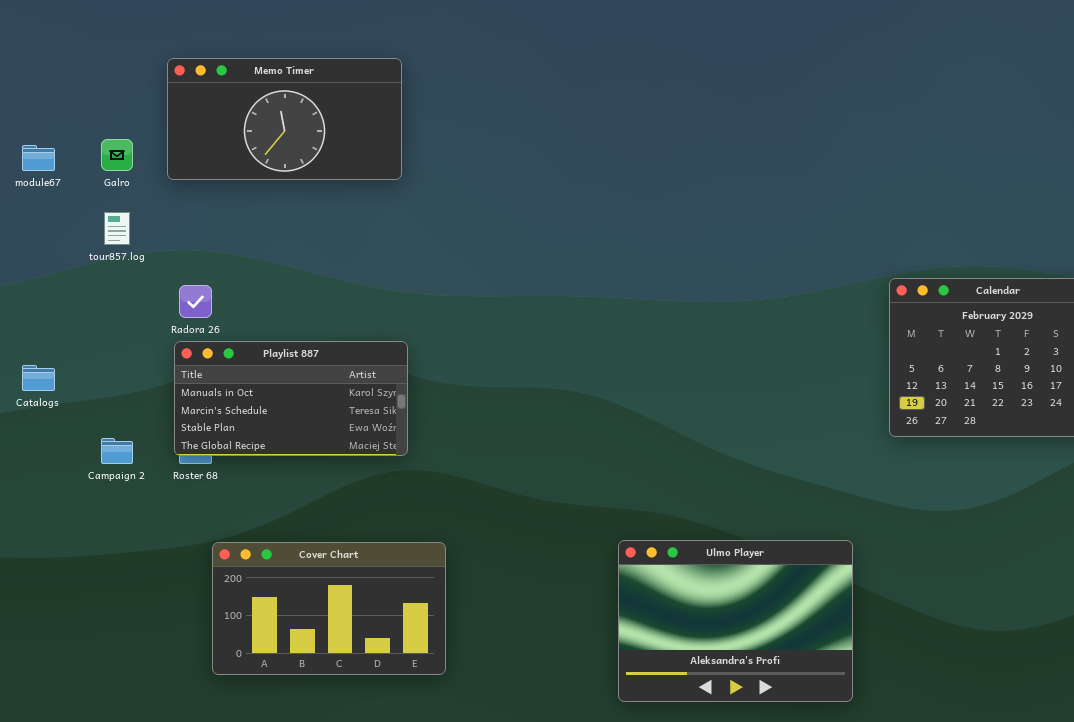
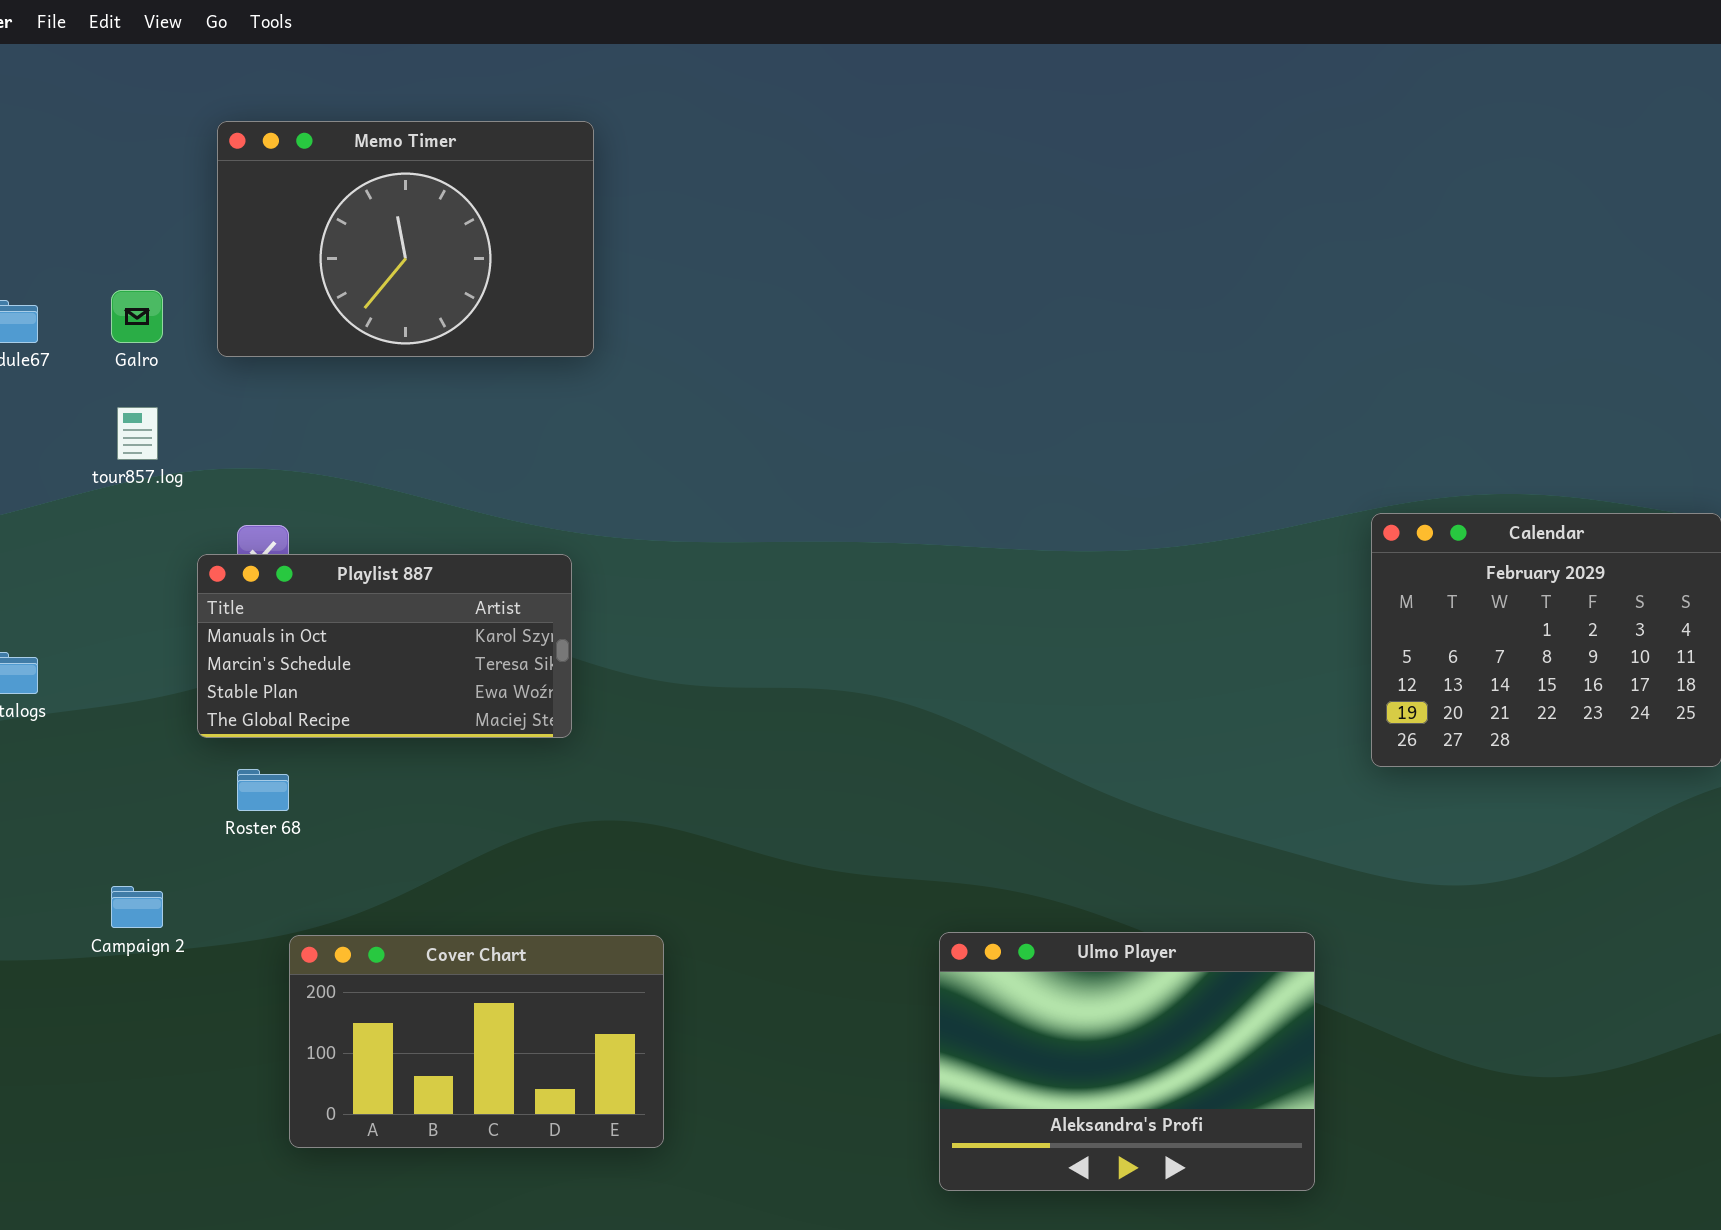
Memo Timer: [167,58,402,180] -> [217,121,594,357], resized
Playlist 887: [174,341,408,456] -> [197,554,572,738], moved
Campaign 2: [101,438,133,464] -> [111,886,163,928], moved

